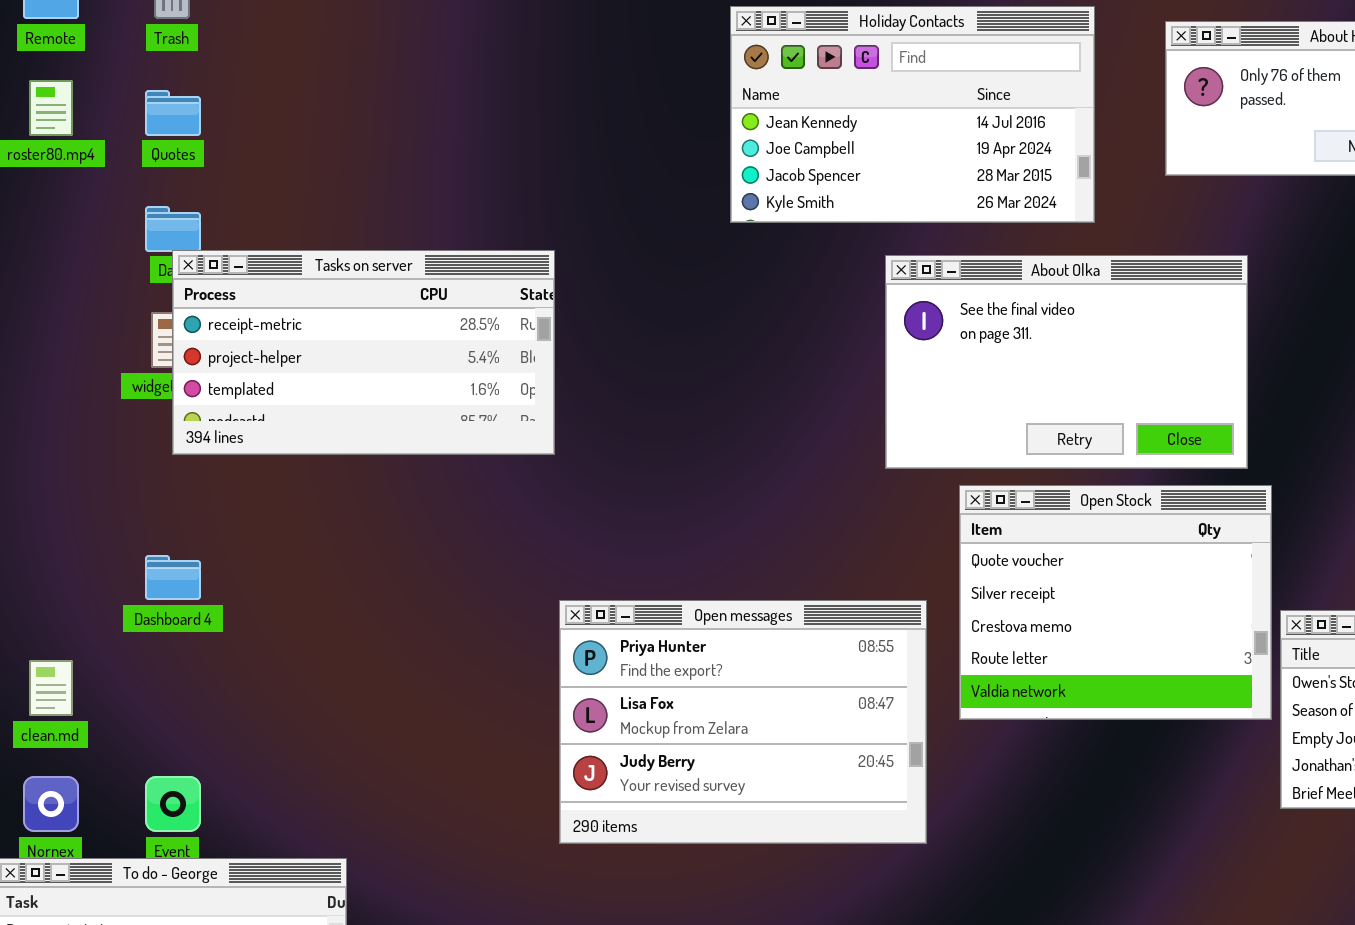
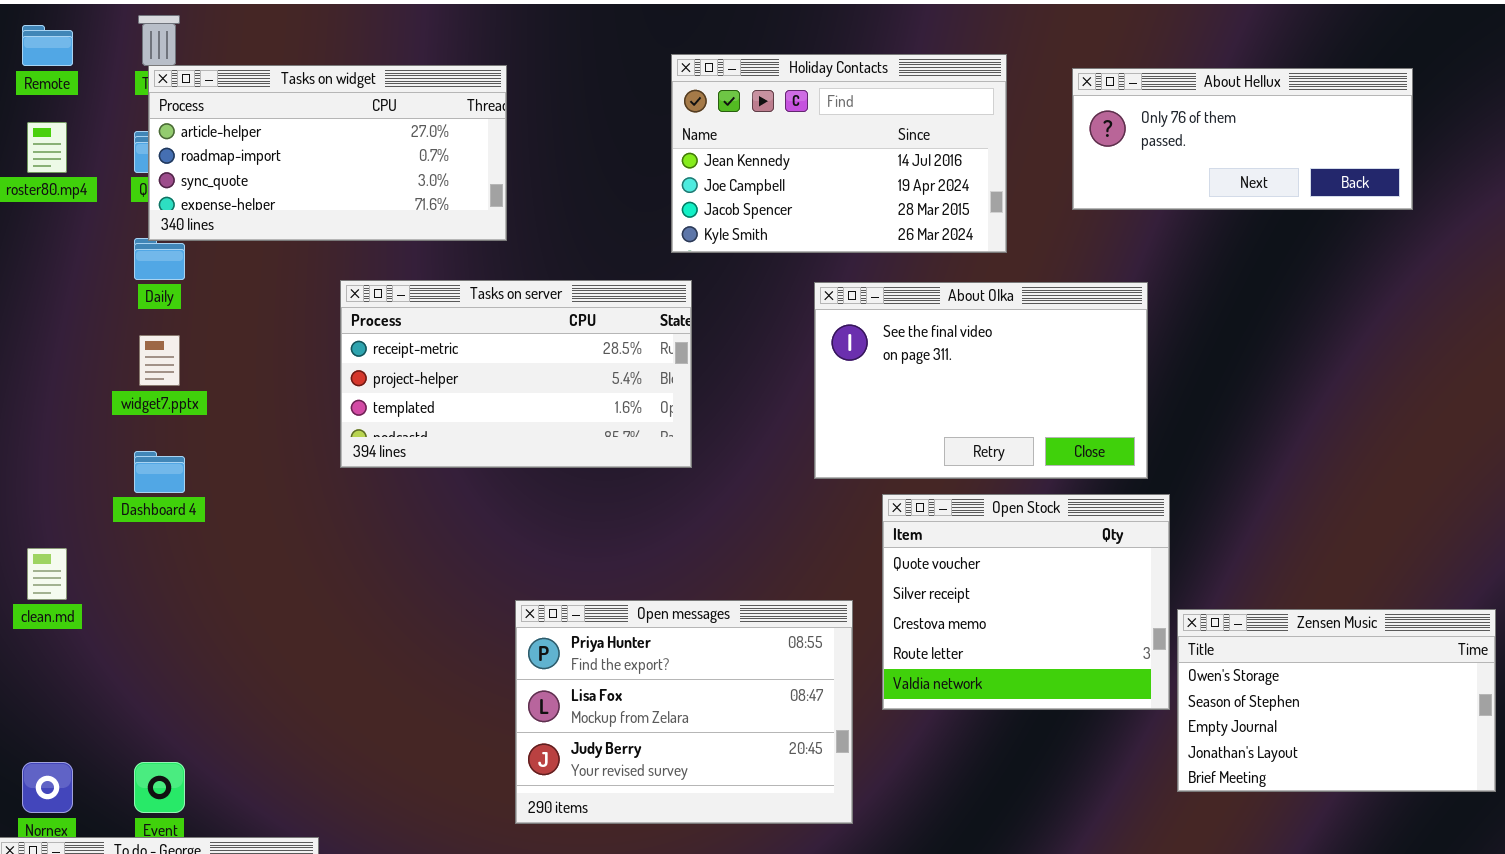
Tasks on widget: none -> [148,65,507,241], opened
Tasks on server: [172,250,555,455] -> [340,280,692,468], moved
Dashboard 4: [145,555,201,600] -> [134,451,185,493], moved
clean.md: [29,660,73,716] -> [27,548,67,600], moved

